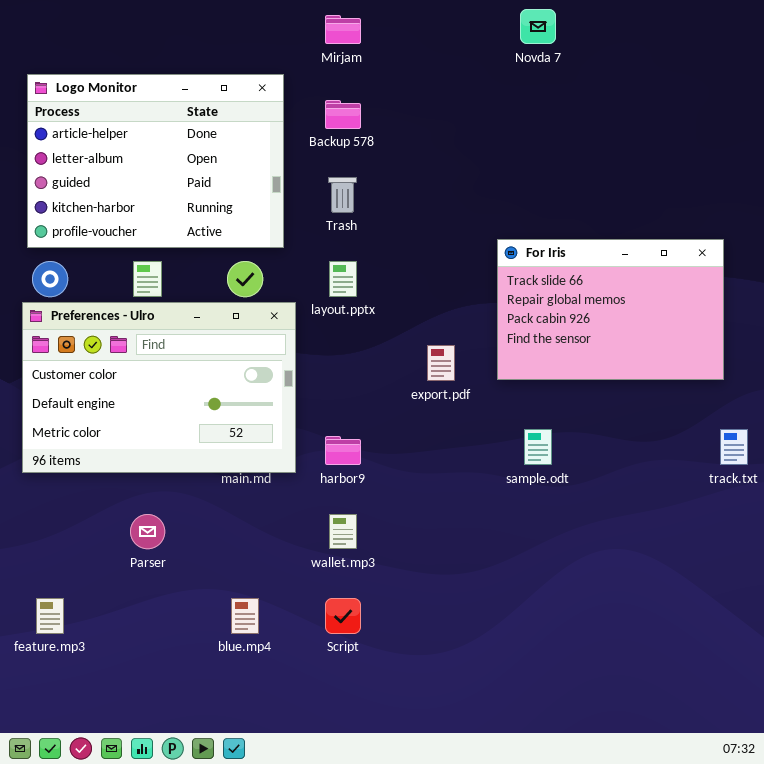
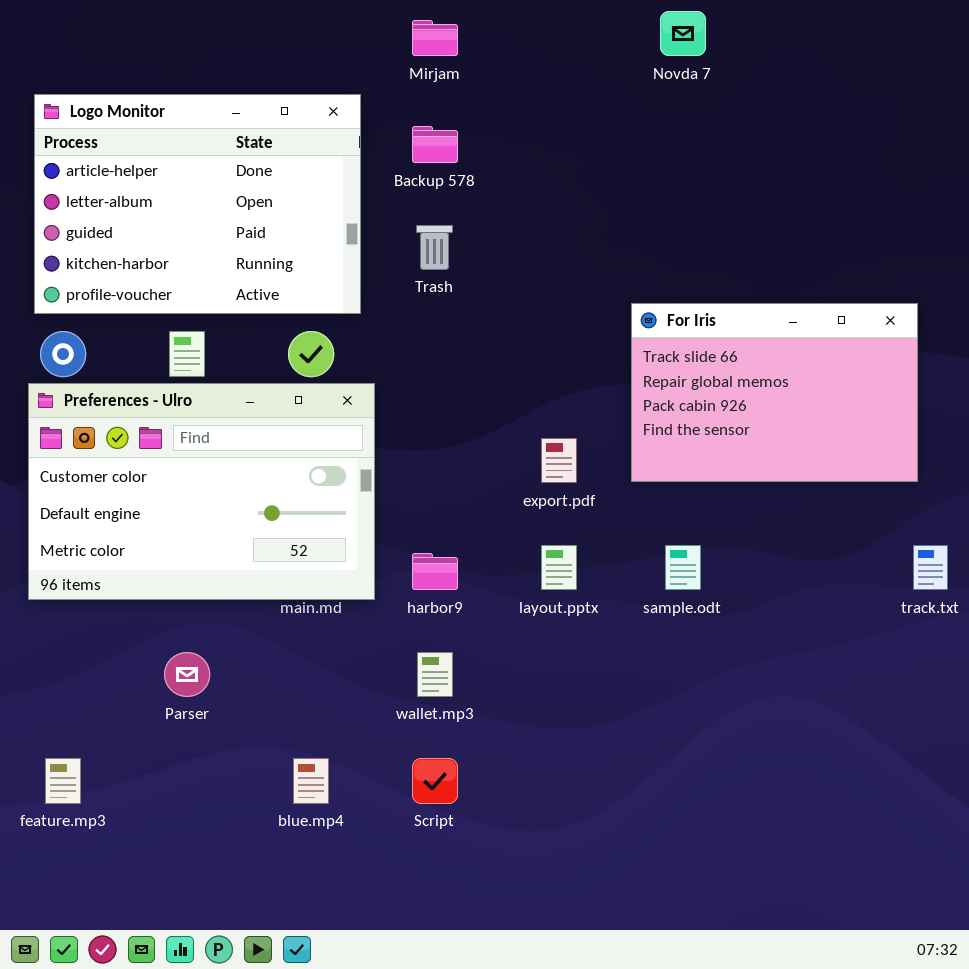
layout.pptx: [329,261,357,297] -> [541,545,577,590], moved

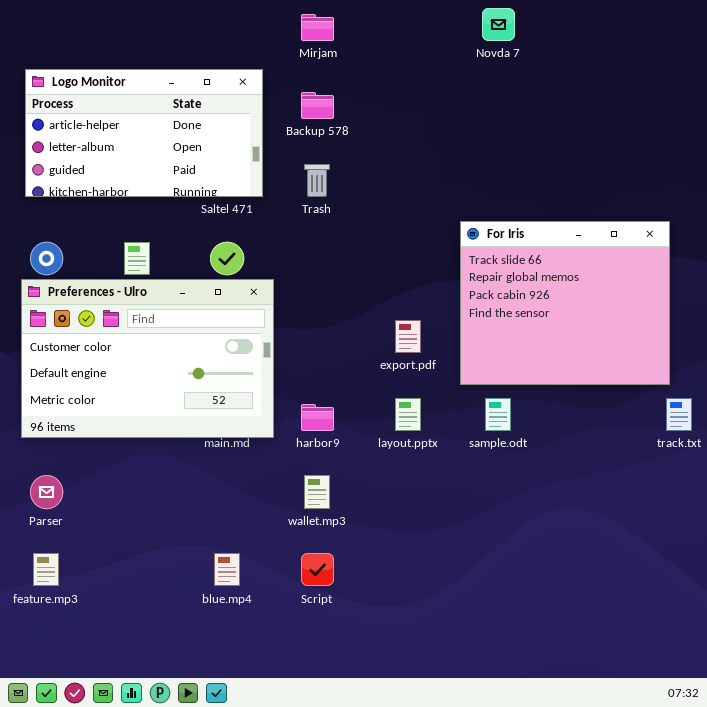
Logo Monitor: [34,94,361,314] -> [25,69,263,197], resized
For Iris: [631,303,918,482] -> [460,221,670,385], resized
Parser: [164,652,210,697] -> [30,475,63,509], moved

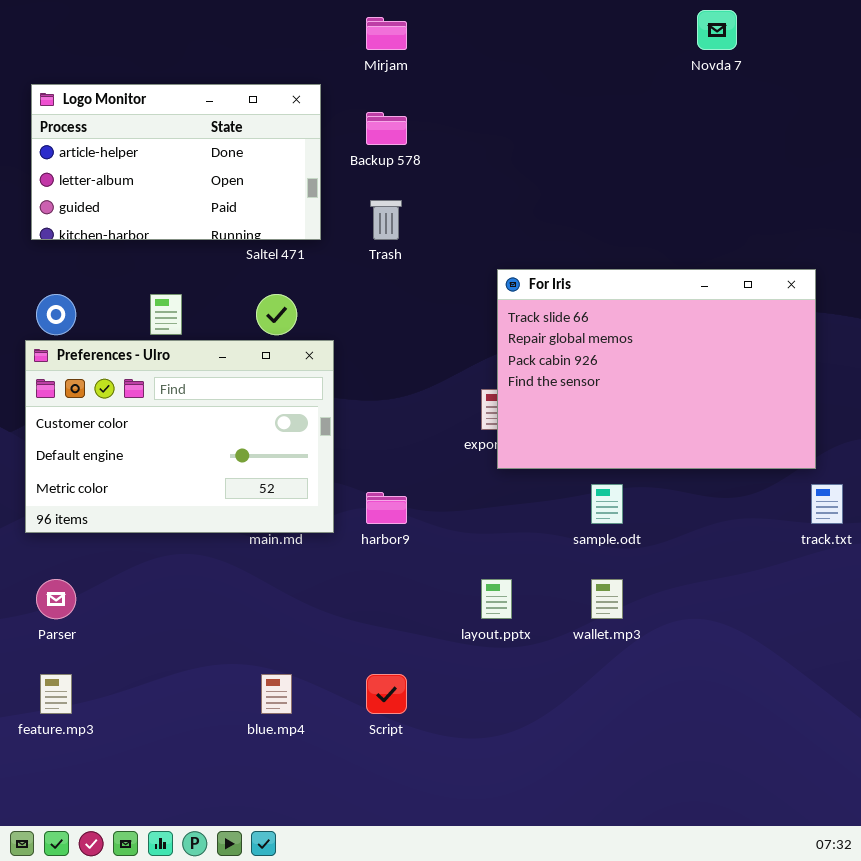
Novda 7: [482,8,515,41] -> [697,10,737,50], moved
For Iris: [460,221,670,385] -> [497,269,816,469], resized
layout.pptx: [395,398,421,431] -> [481,579,512,619], moved
wallet.mp3: [304,475,330,509] -> [591,579,623,619], moved

